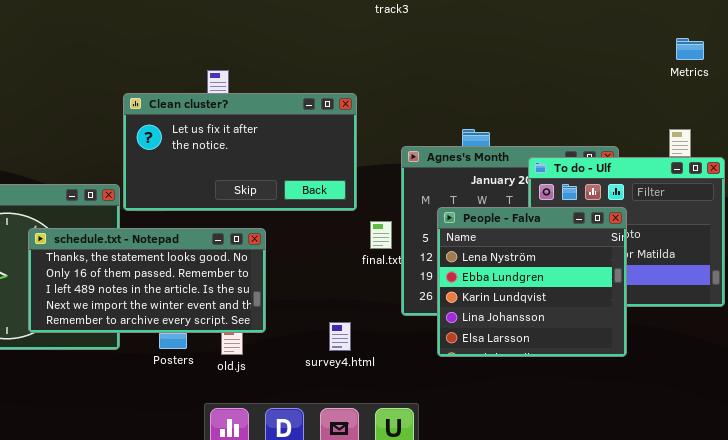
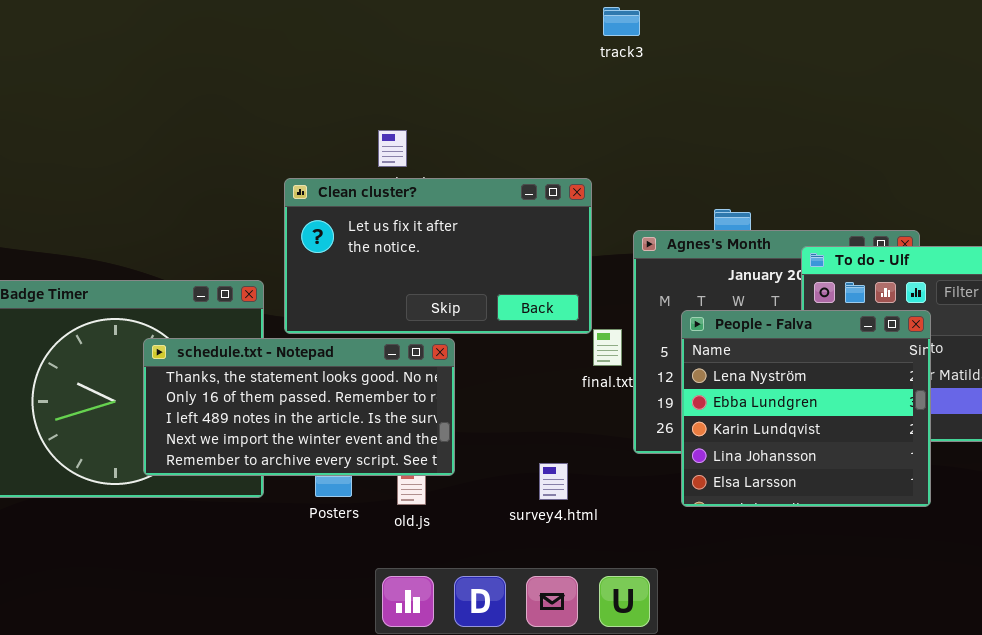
Clean cluster?: [123,93,357,211] -> [284,178,592,334], moved

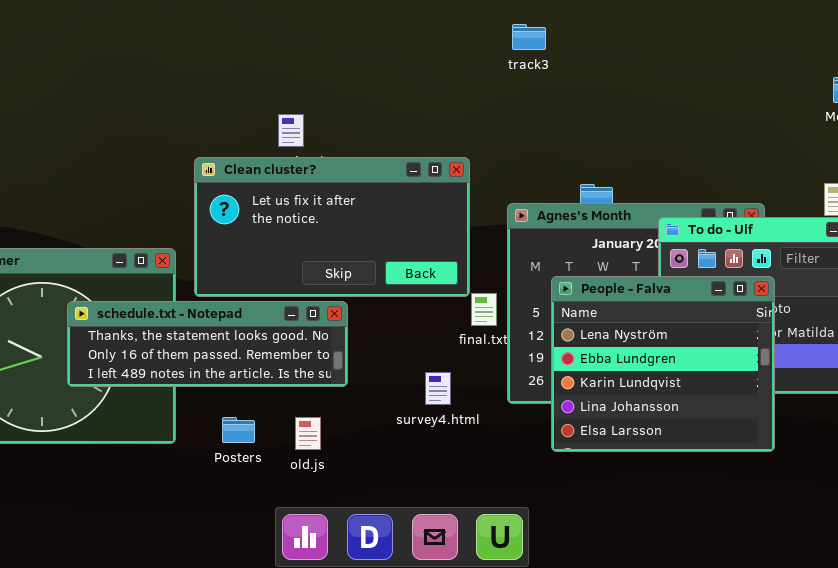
track3: [603,7,640,36] -> [512,24,546,50], moved
schedule.txt - Notepad: [143,338,455,476] -> [67,301,348,387], resized
survey4.html: [539,463,568,500] -> [425,372,451,405], moved

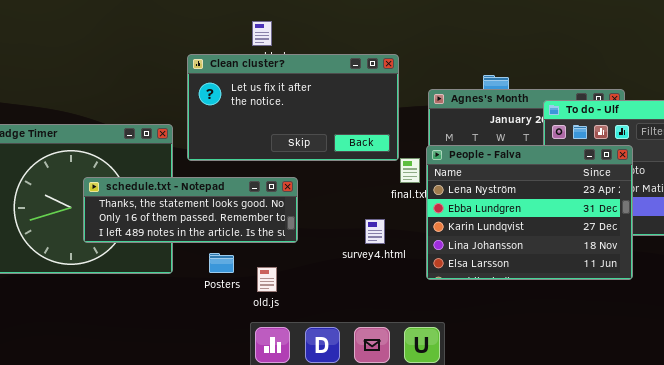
People - Falva: [551,276,775,452] -> [426,145,633,280], resized
schedule.txt - Notepad: [67,301,348,387] -> [83,177,298,243], moved
old.js: [295,417,321,450] -> [257,267,277,292], moved

